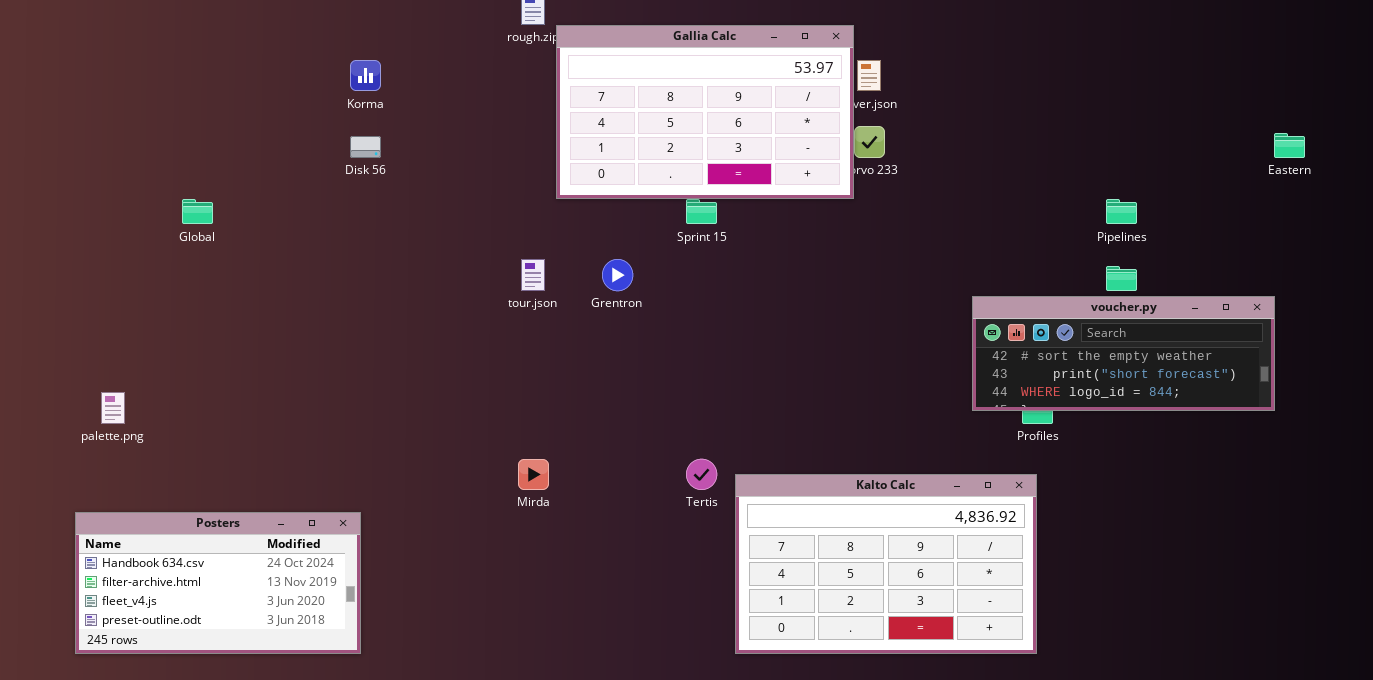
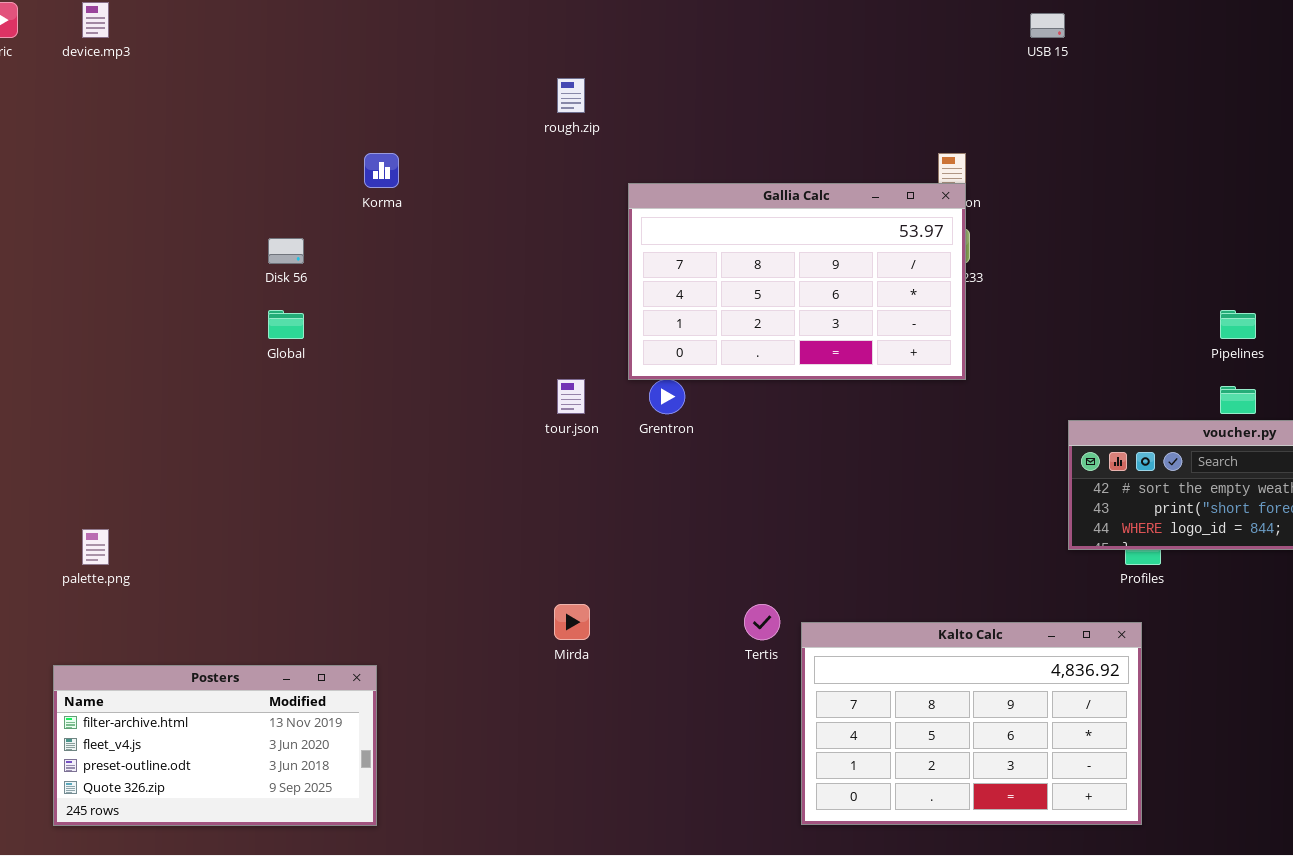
Gallia Calc: [556,25,854,199] -> [628,183,966,380], moved
Disk 56: [350,136,381,158] -> [268,238,304,264], moved
Global: [182,199,213,224] -> [268,310,304,339], moved
Posters: [75,512,361,654] -> [53,665,377,826], scrolled down 1 row

